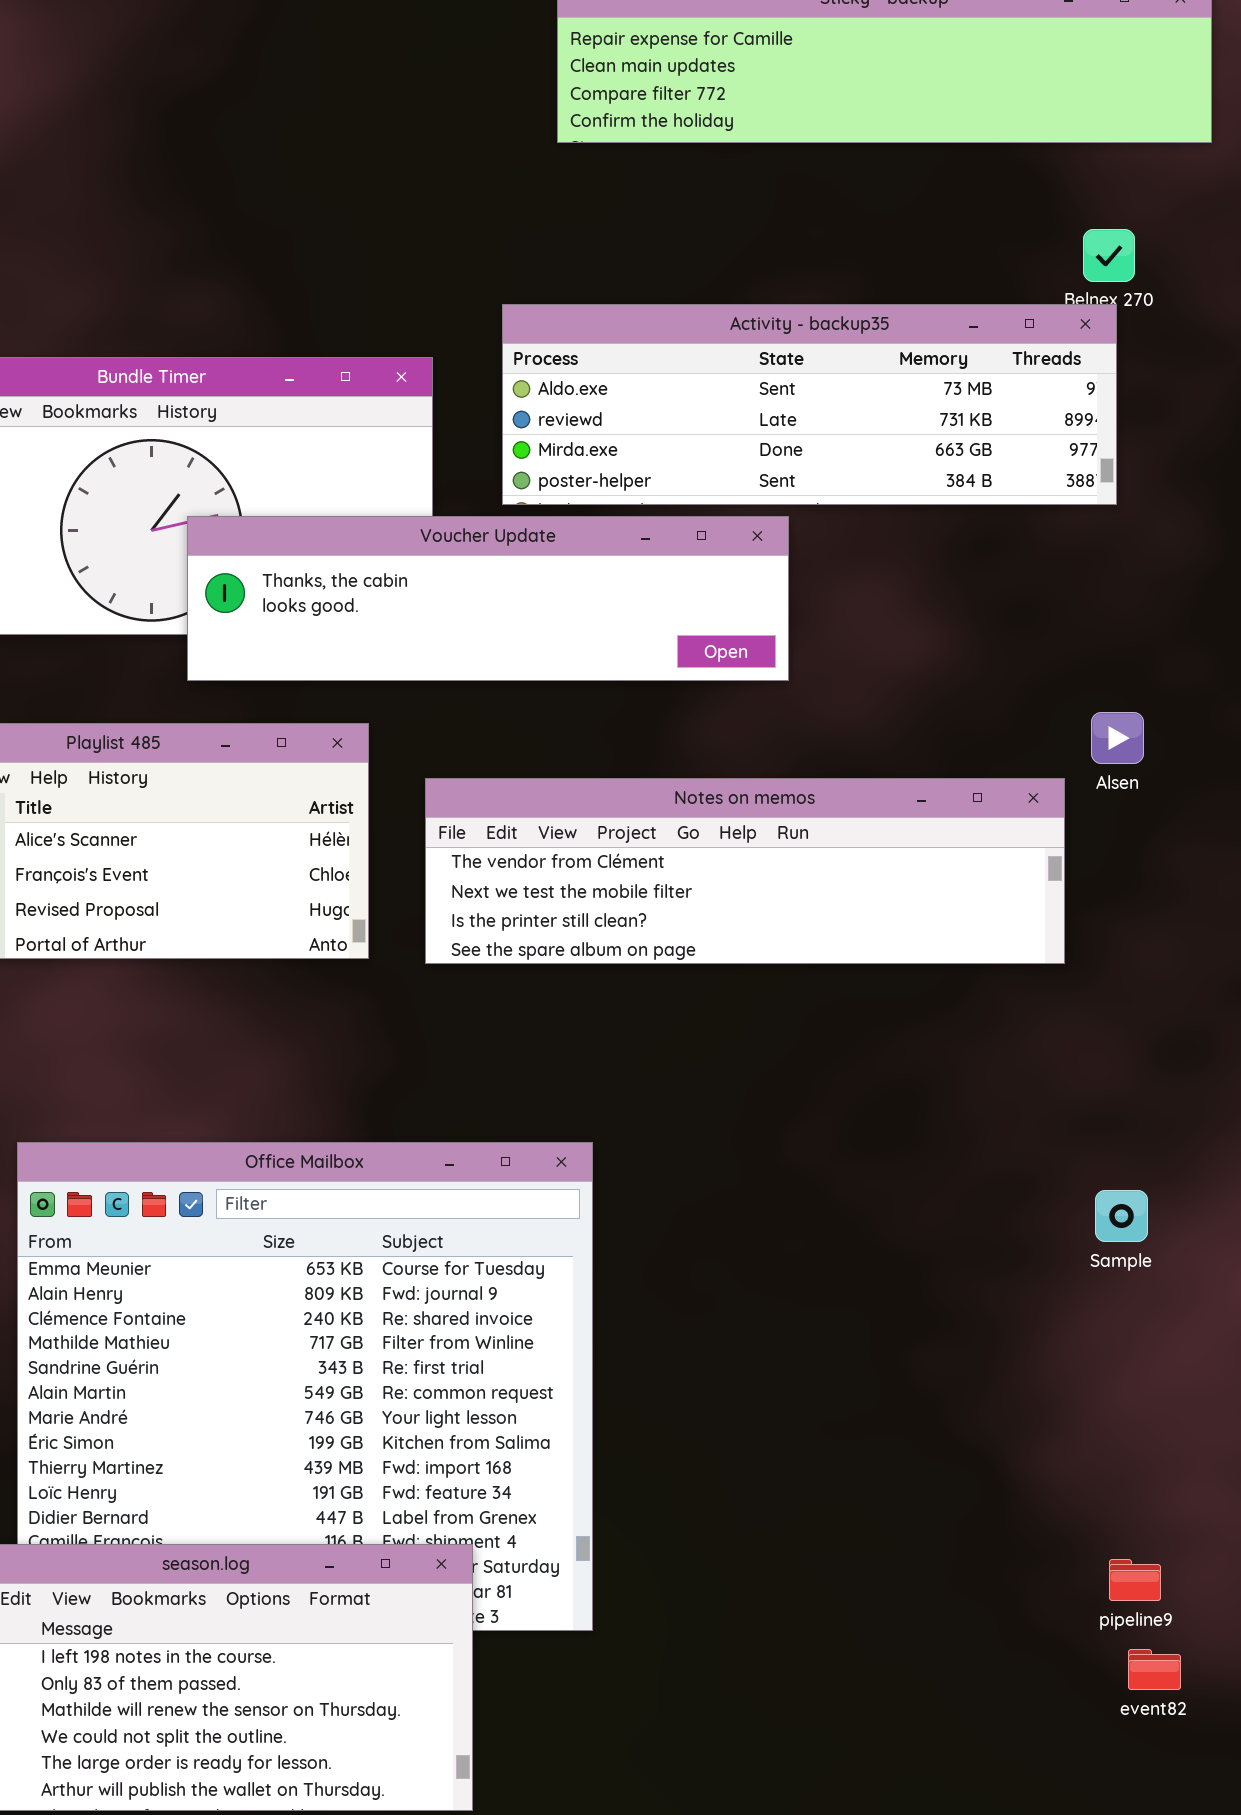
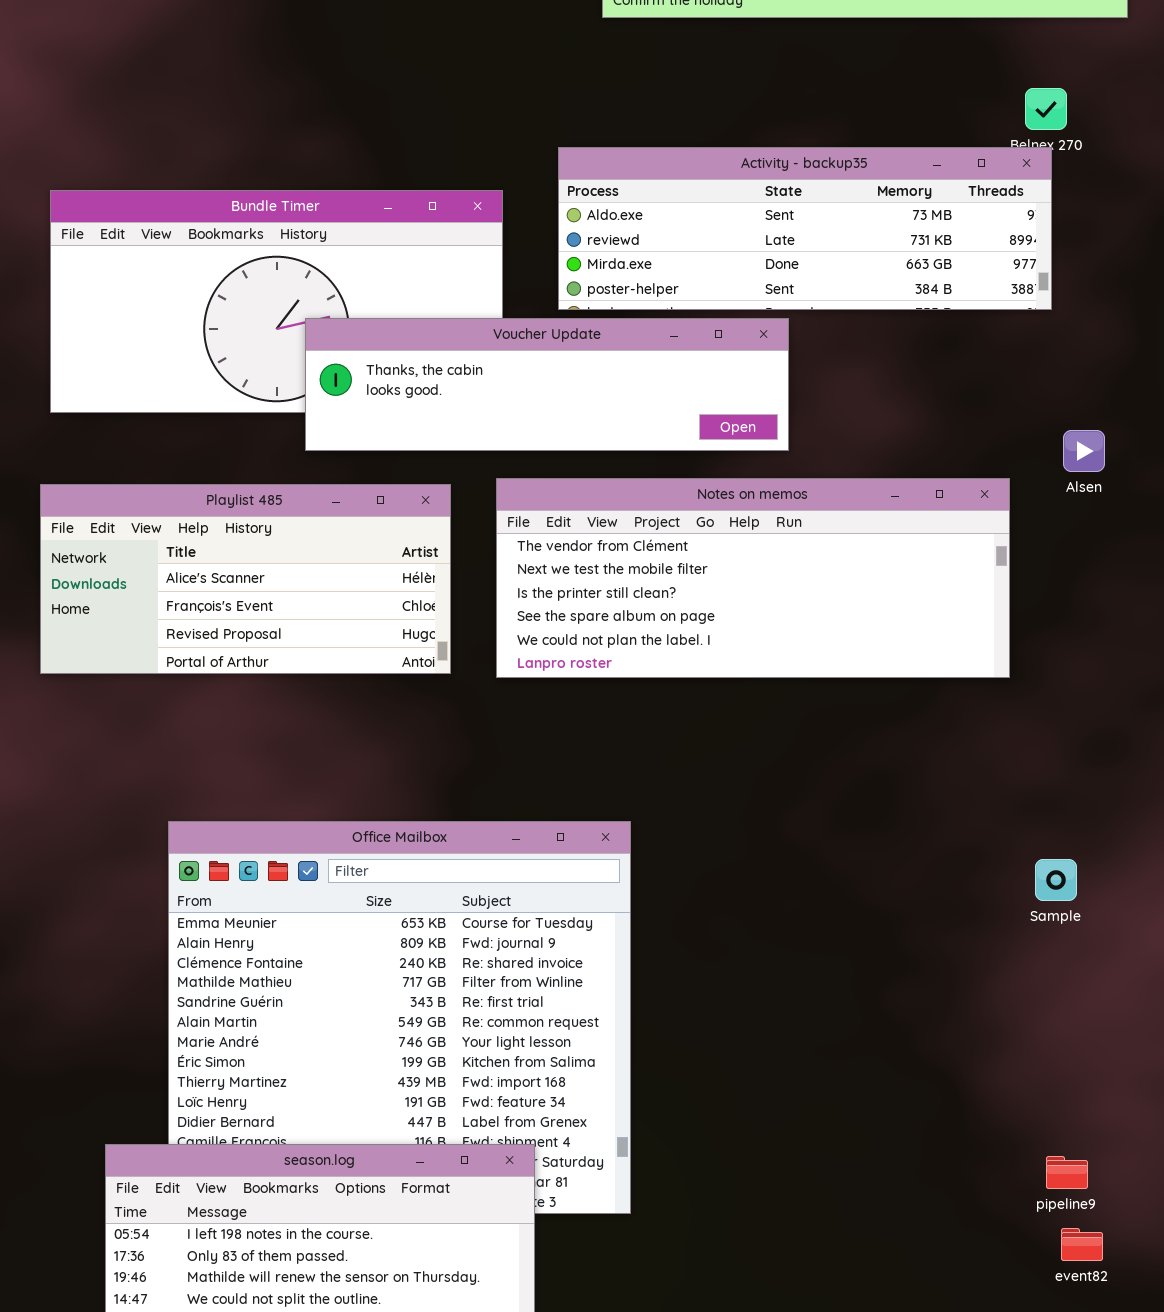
Alsen: [1091,712,1144,764] -> [1063,430,1105,472], moved
Notes on memos: [425,778,1065,964] -> [496,478,1010,678], resized

